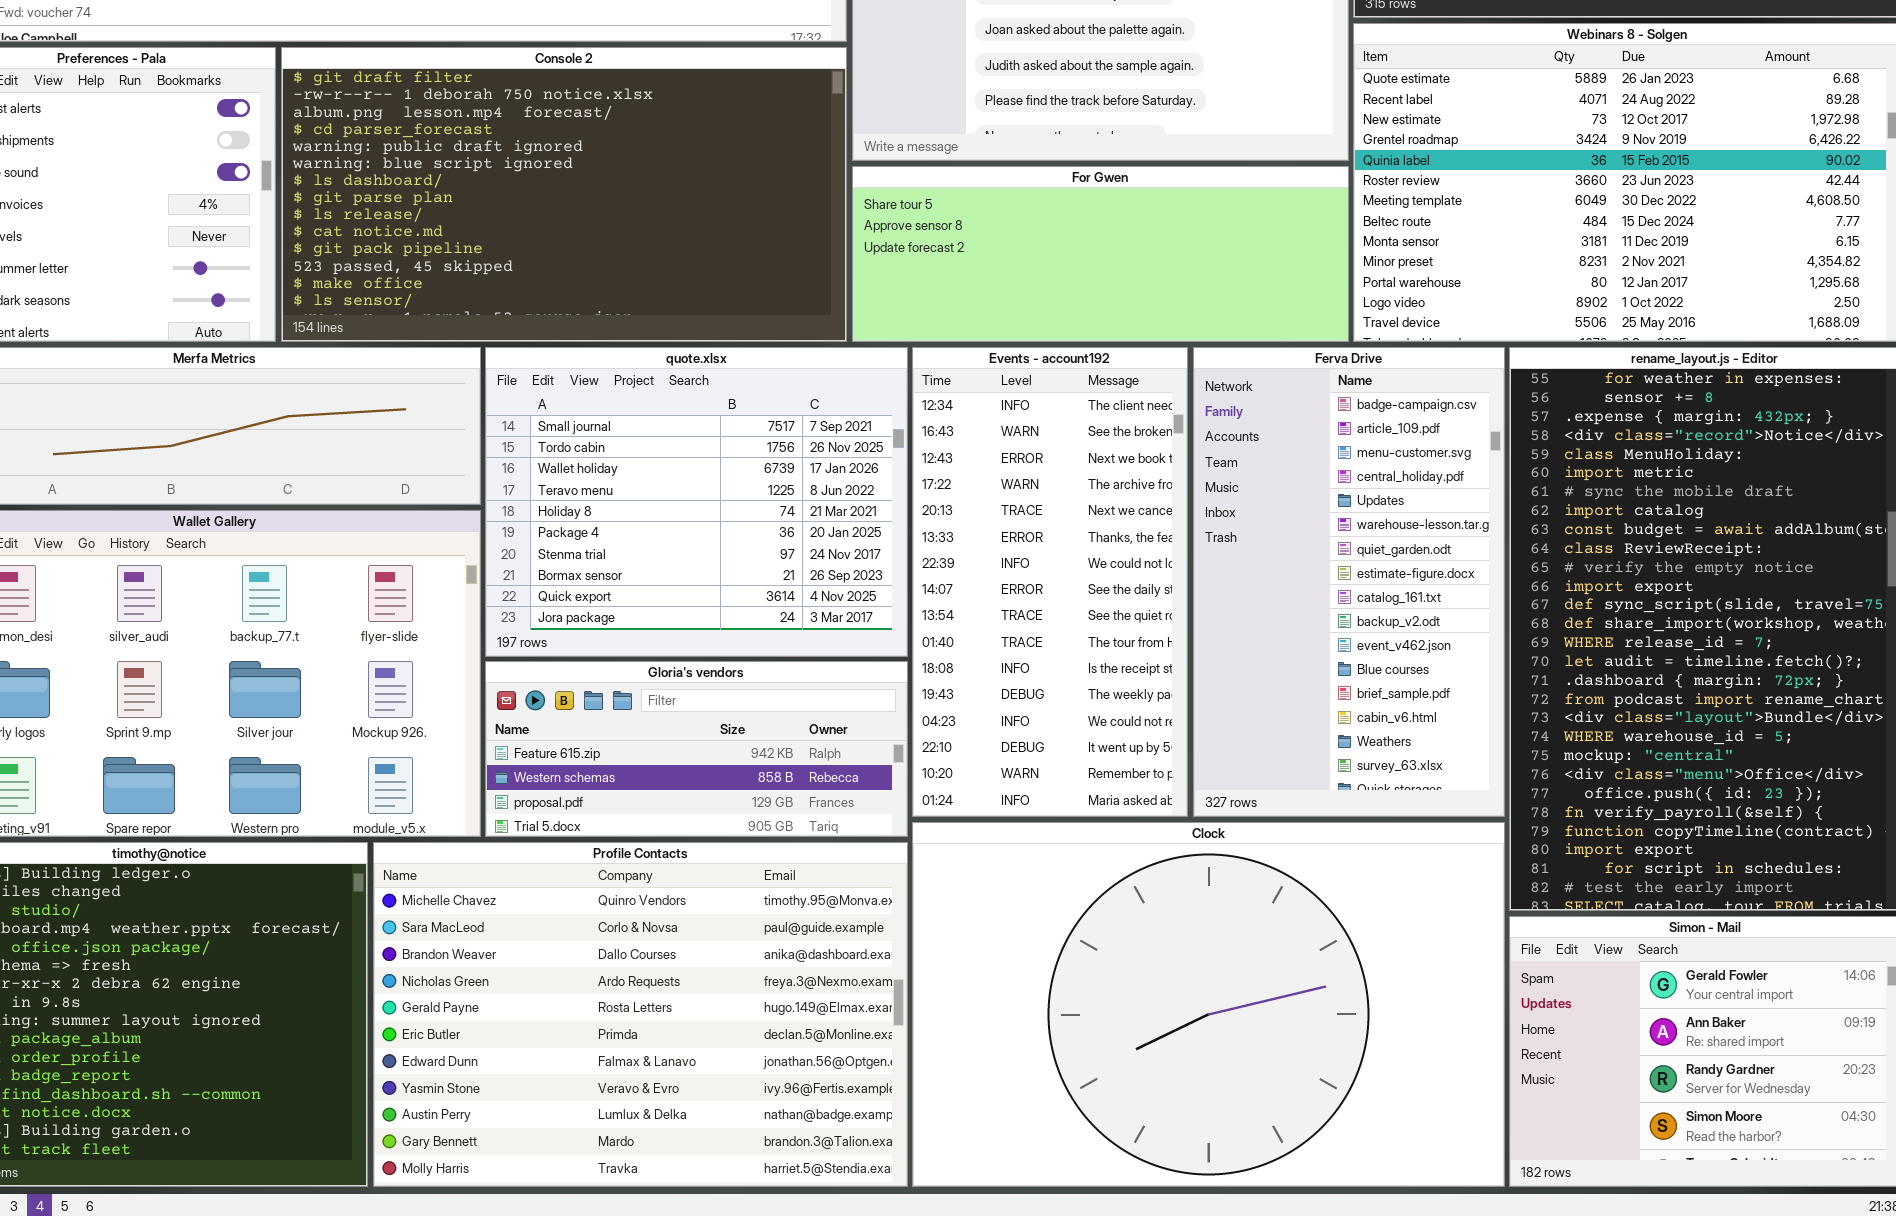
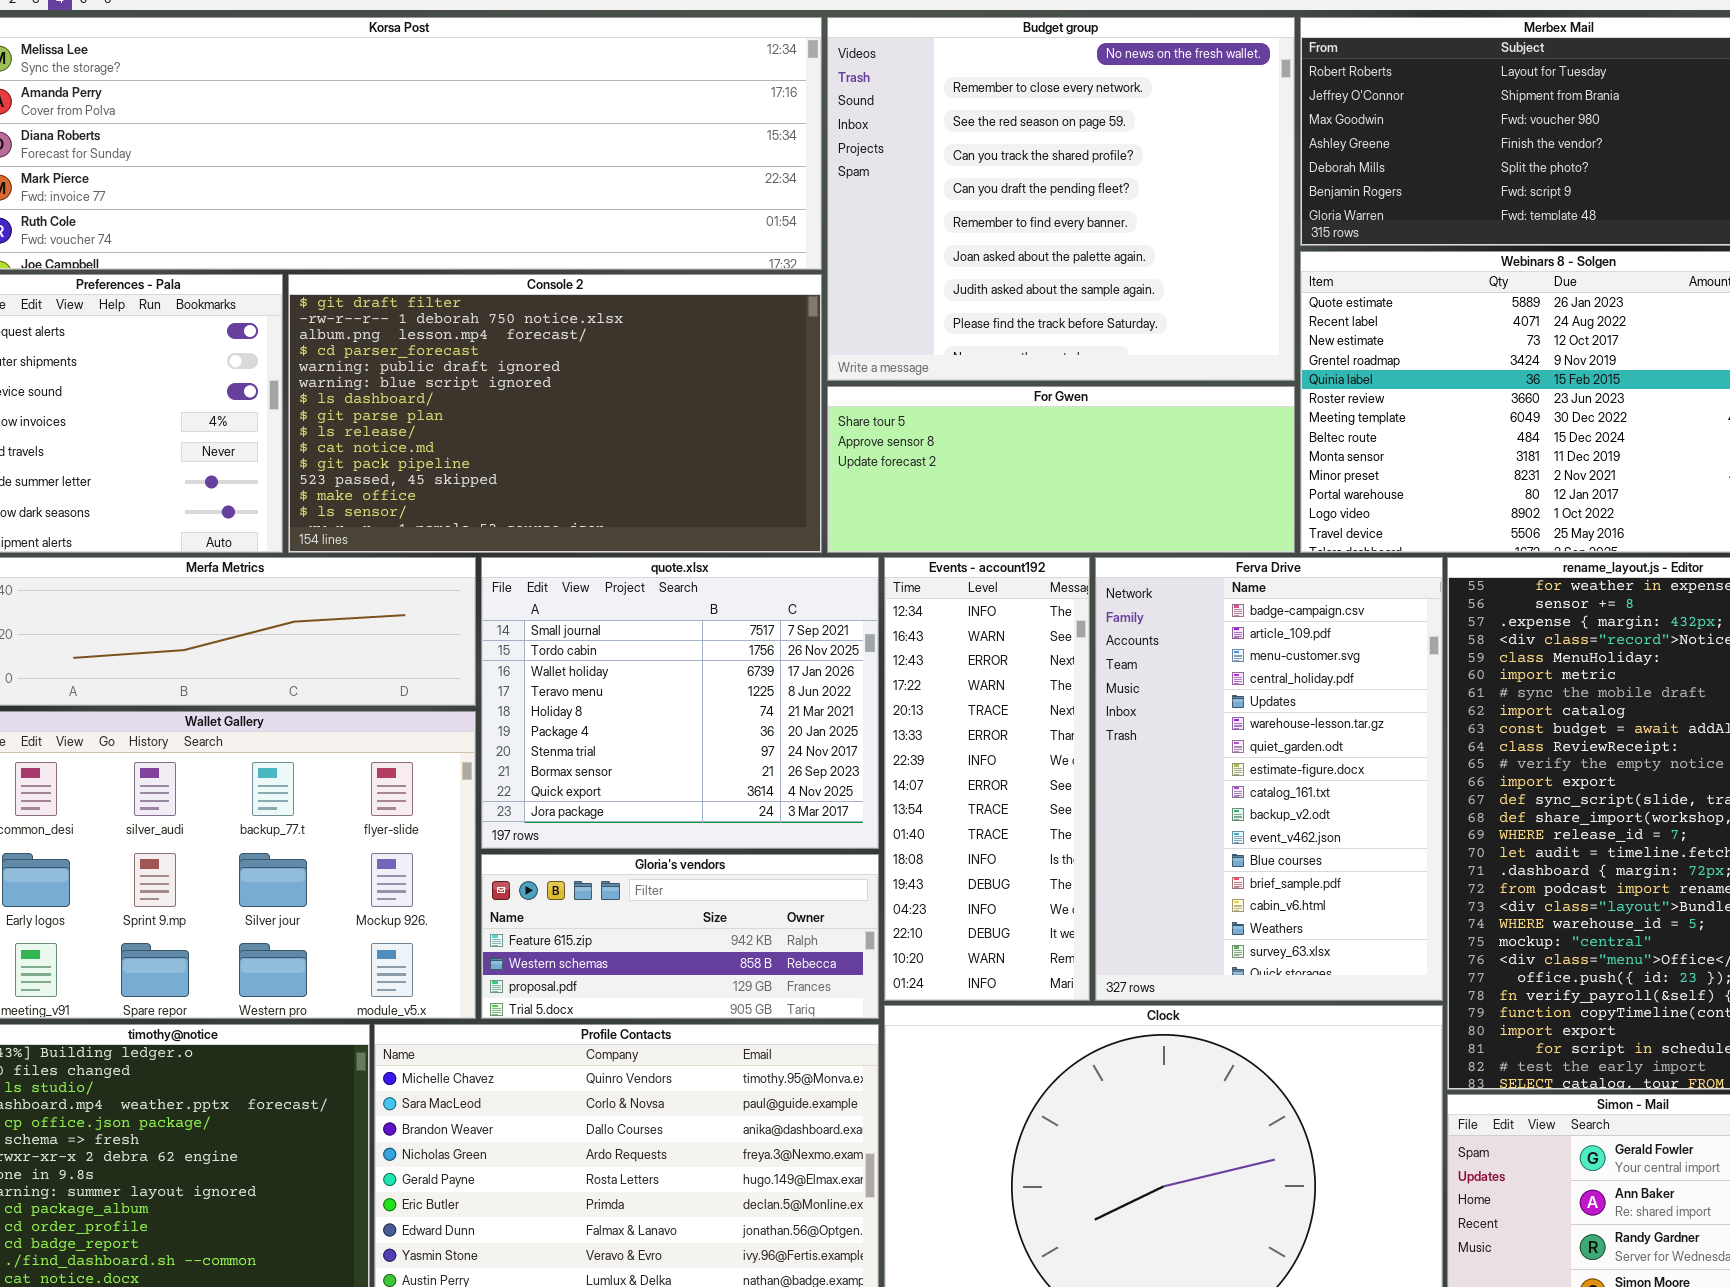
Events - account192: [912,347,1188,817] -> [884,557,1090,1001], resized
Ferva Drive: [1193,347,1505,817] -> [1095,557,1443,1001], resized

